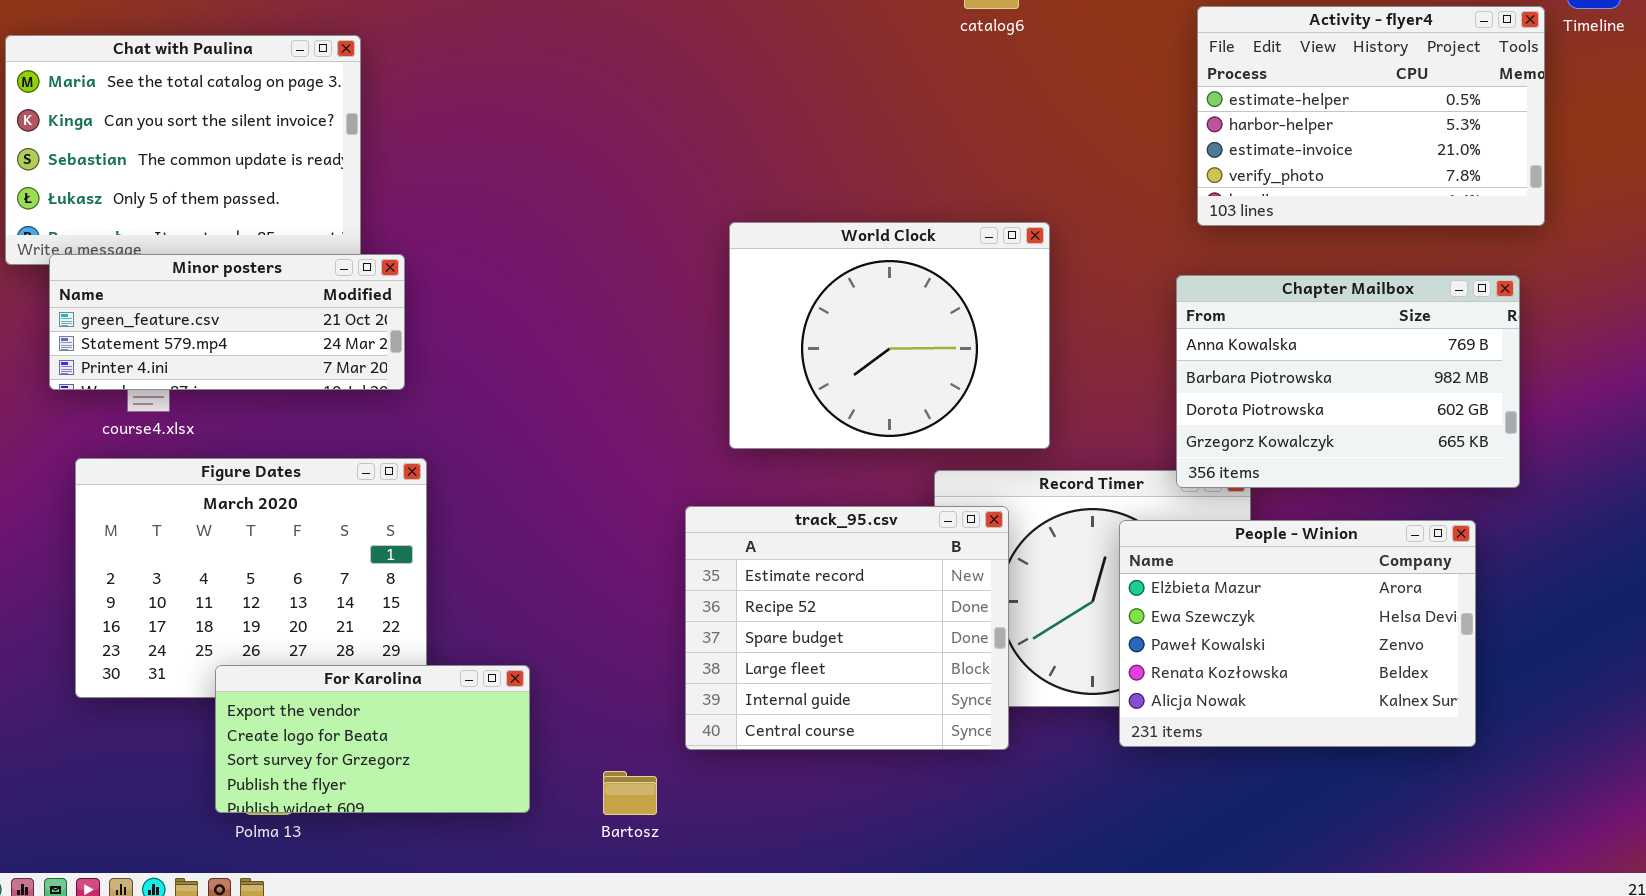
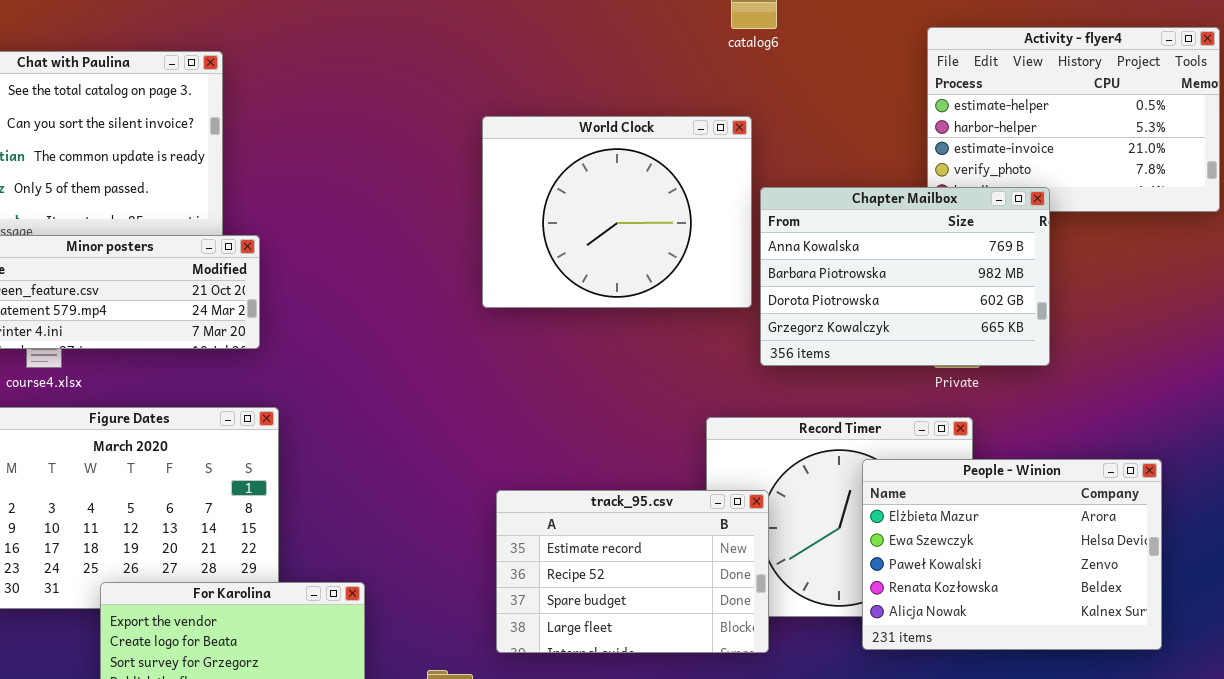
World Clock: [729,222,1050,449] -> [482,116,752,308], moved
Chapter Mailbox: [1176,275,1520,488] -> [760,187,1050,366], moved
track_95.csv: [685,506,1009,750] -> [496,490,769,653], resized

